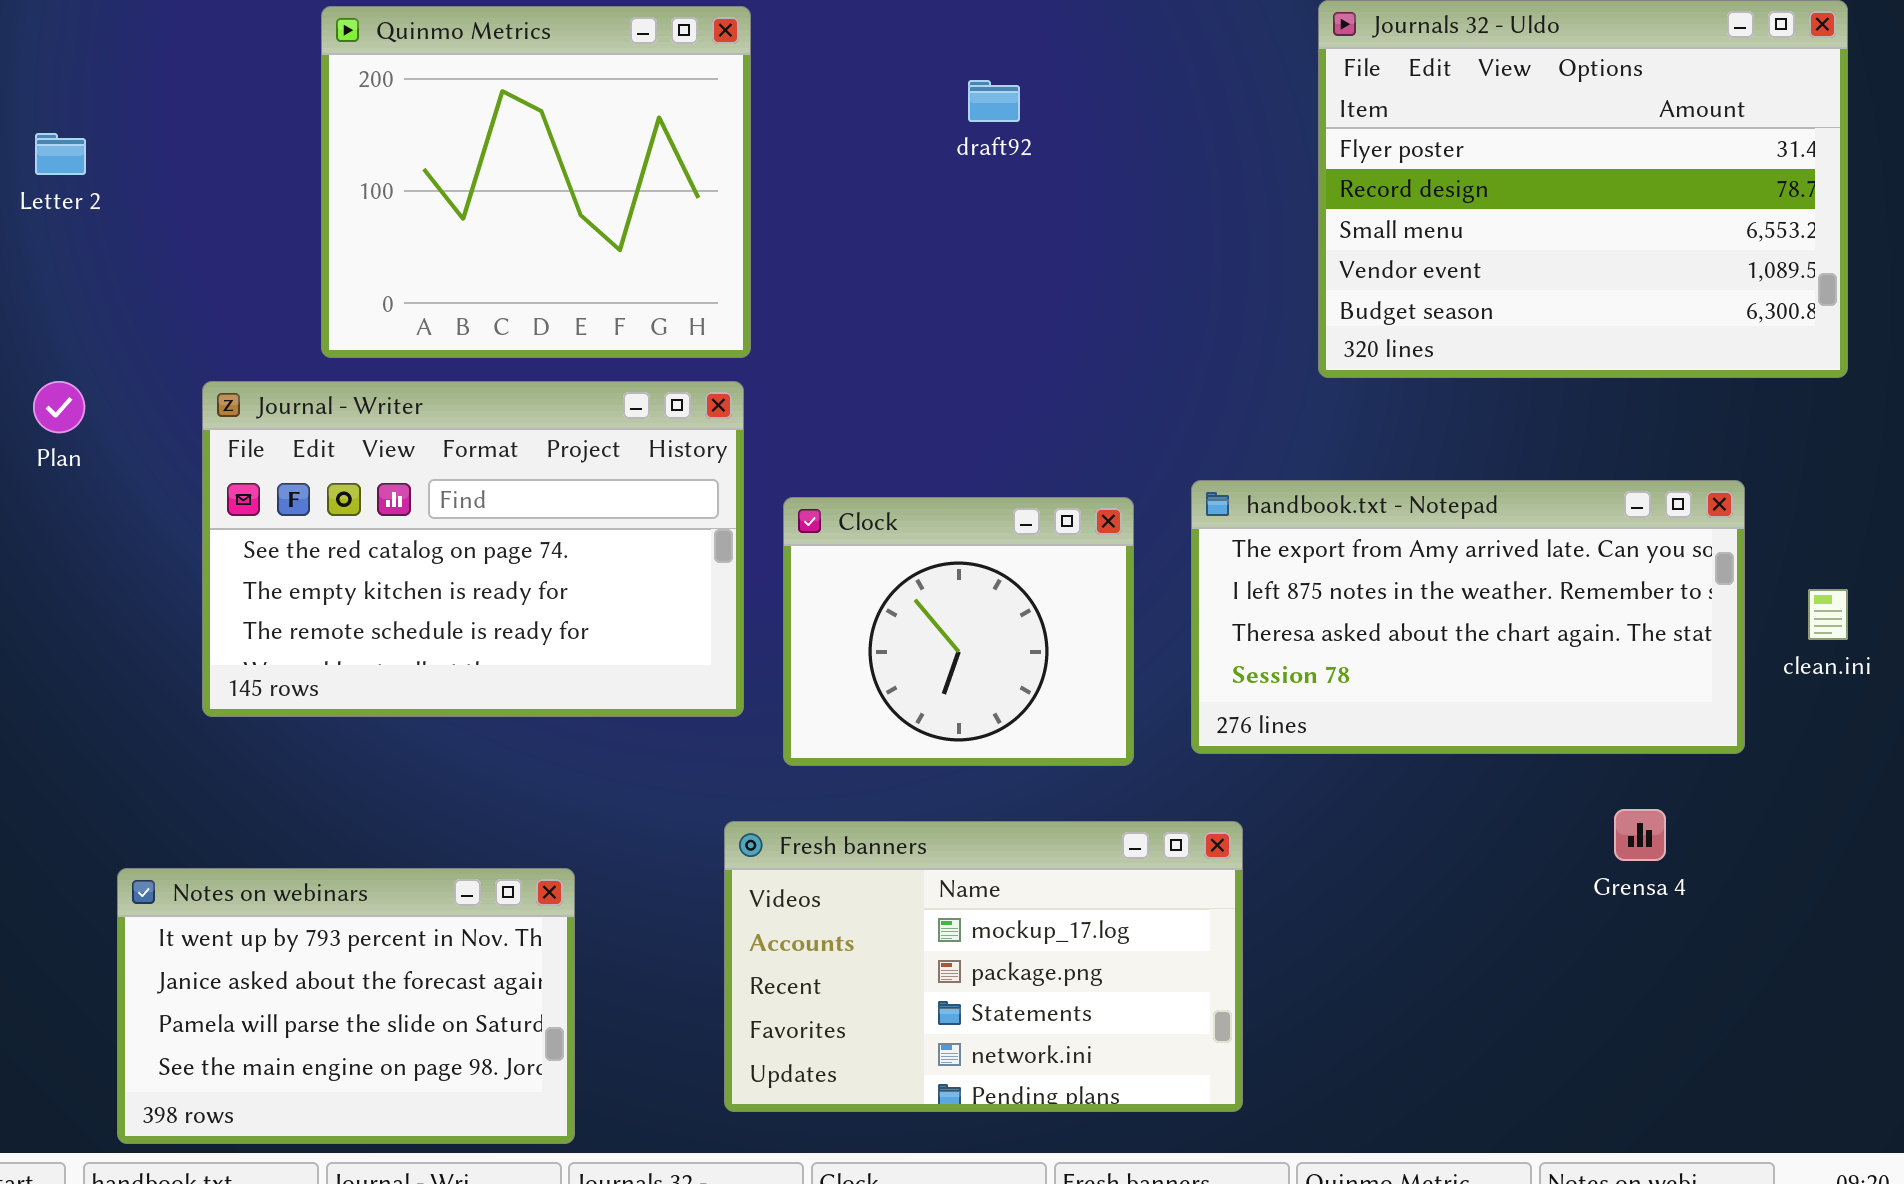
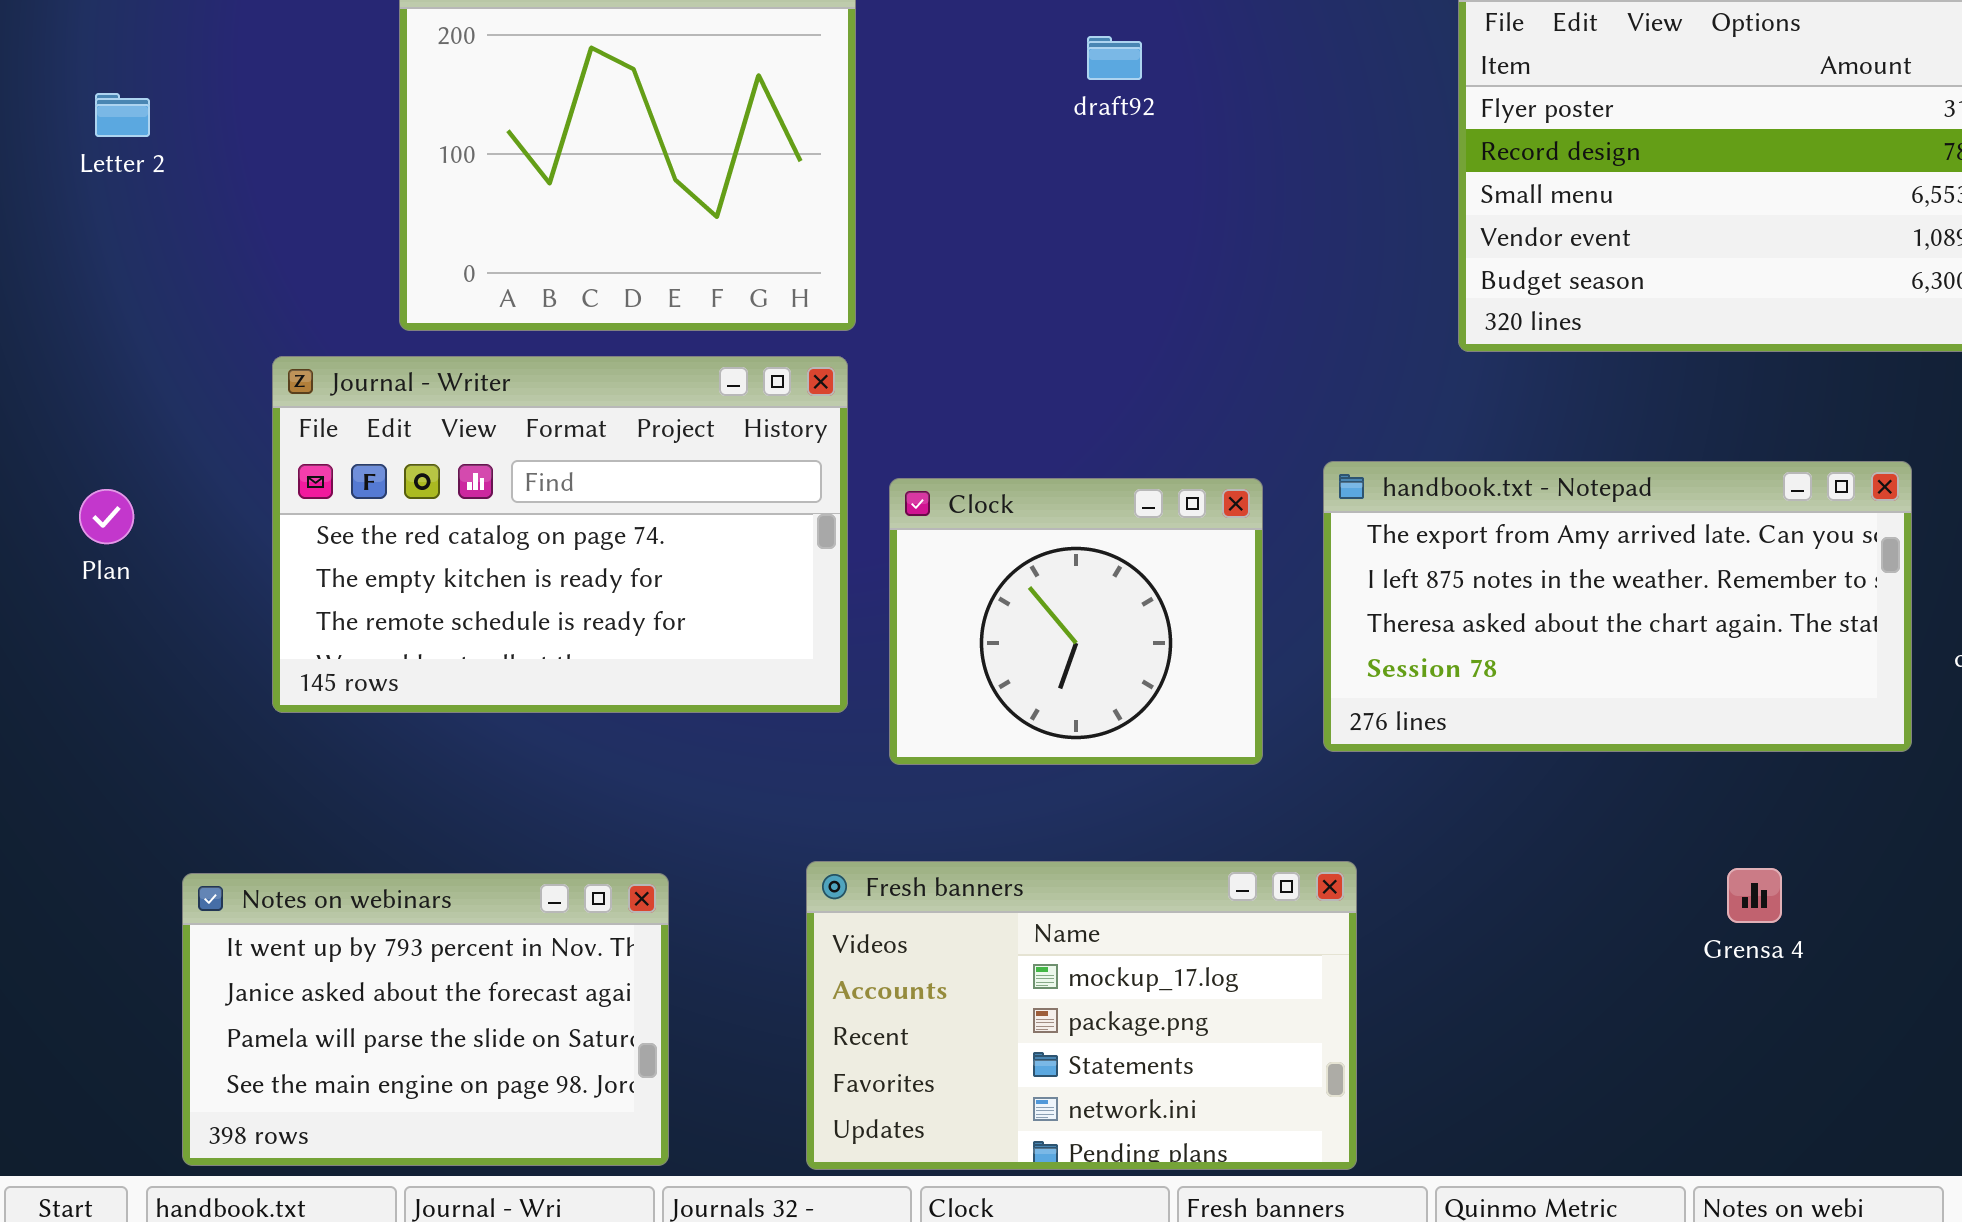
Plan: [33,381,85,433] -> [79,489,134,544], moved
Grensa 4: [1614,809,1666,861] -> [1727,868,1782,923], moved
Fresh banners: [724,821,1243,1112] -> [806,861,1357,1170], moved

